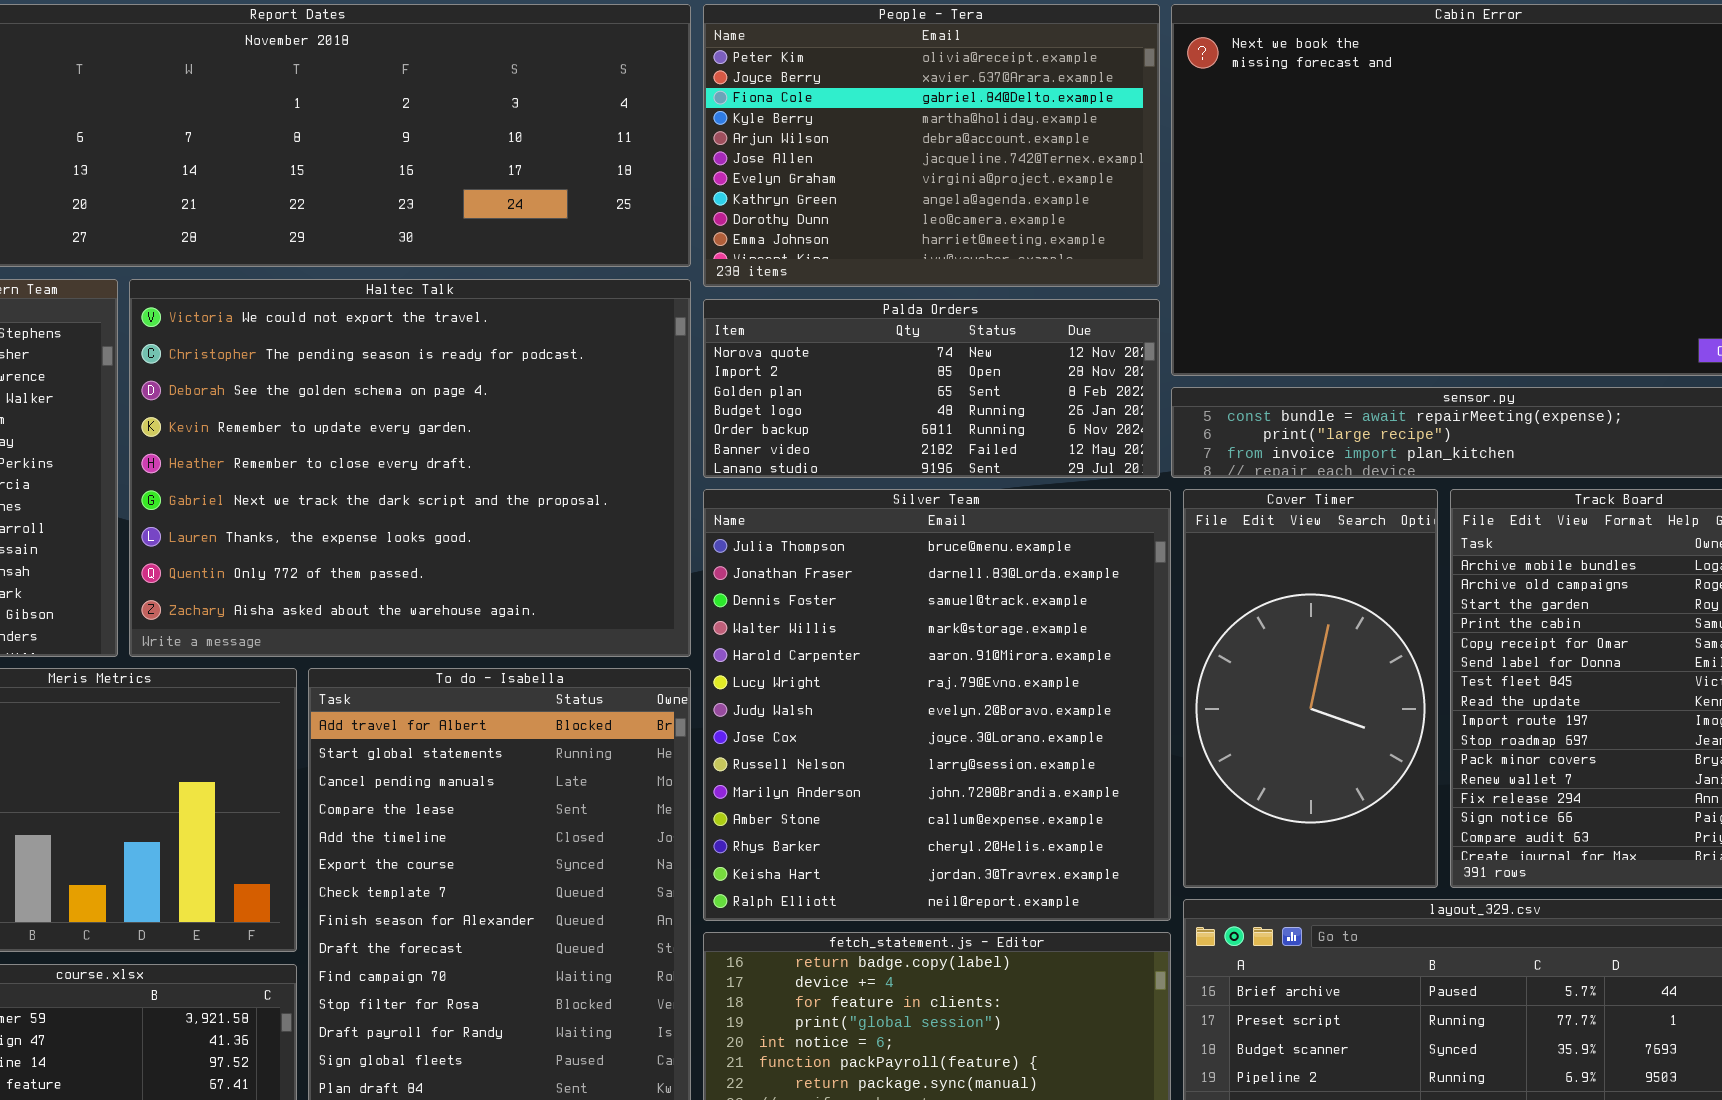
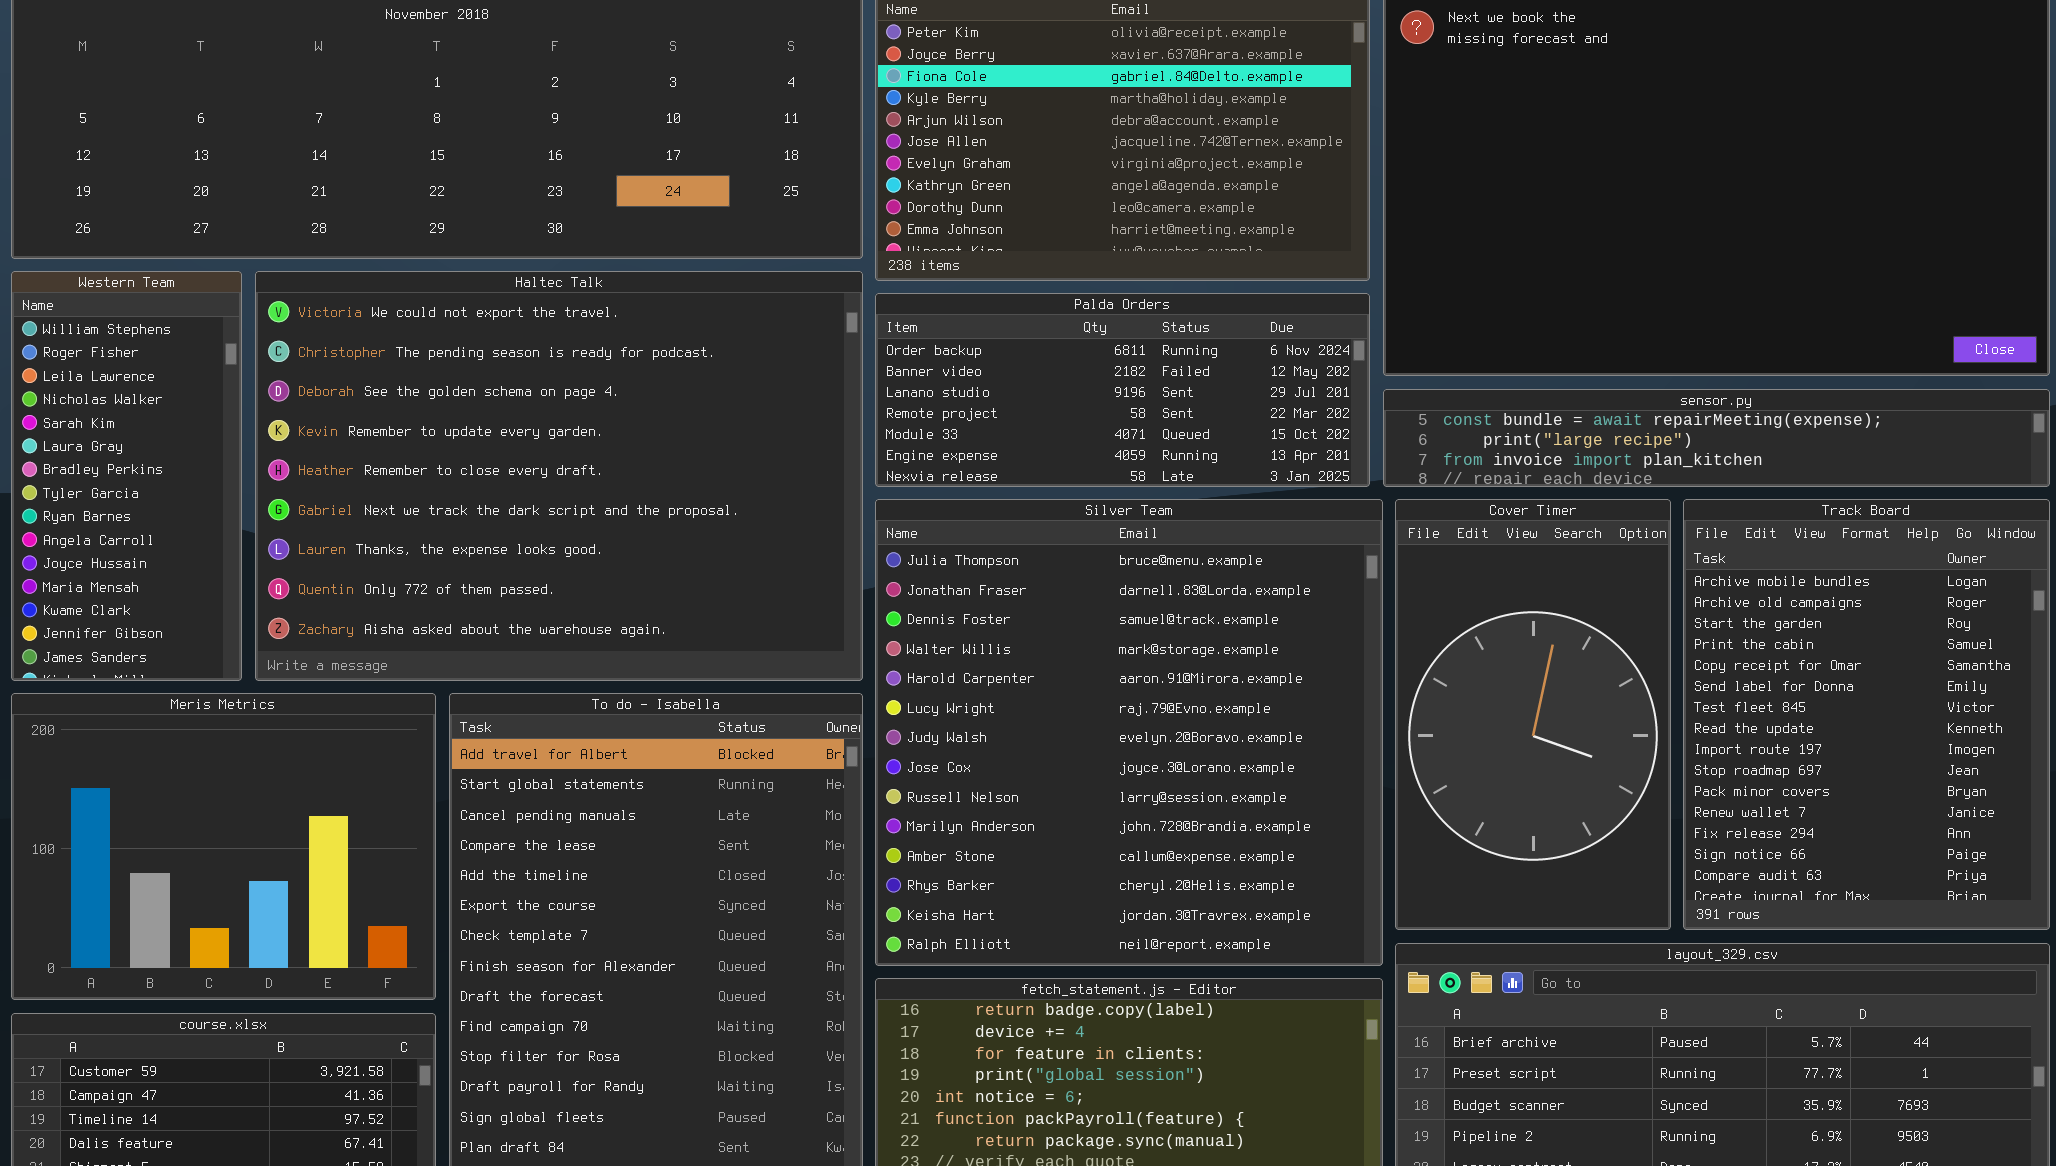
Palda Orders: [703,299,1160,478] -> [875,293,1370,487], scrolled down 4 rows

